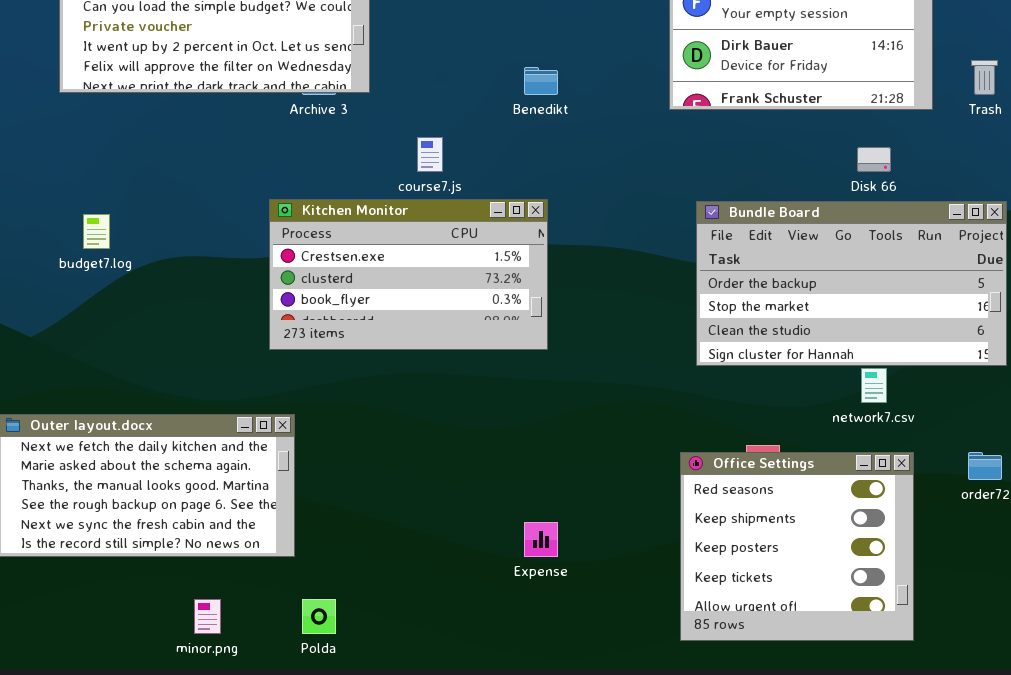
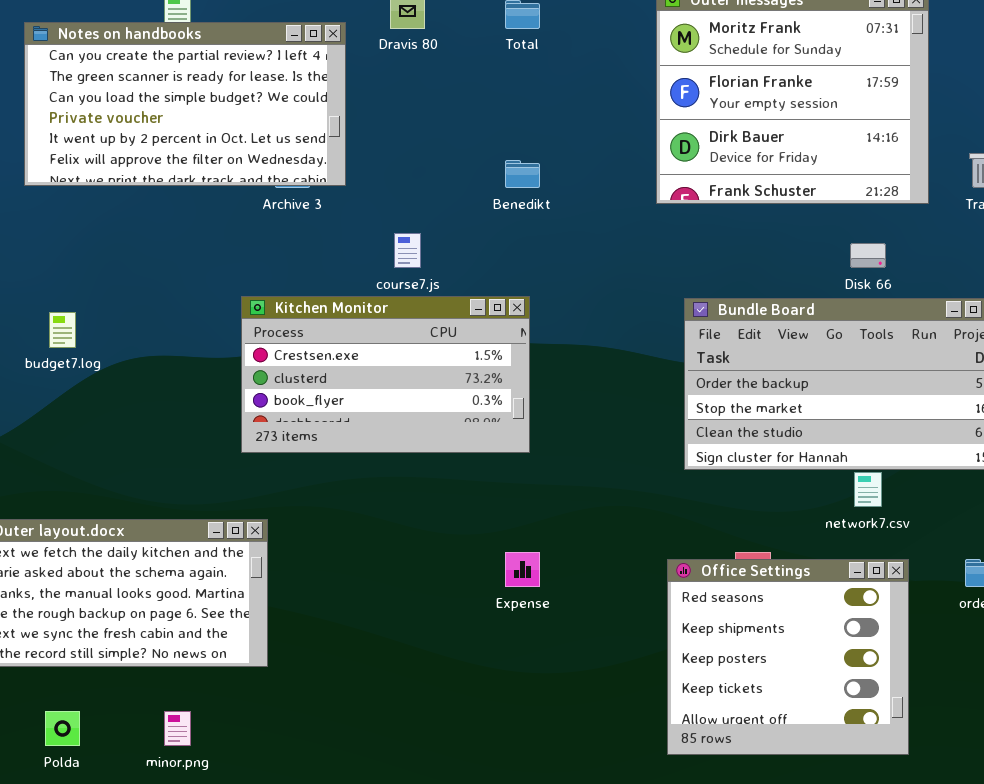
Expense: [524,522,558,557] -> [505,552,540,587], moved
Polda: [302,599,336,634] -> [45,711,80,746], moved

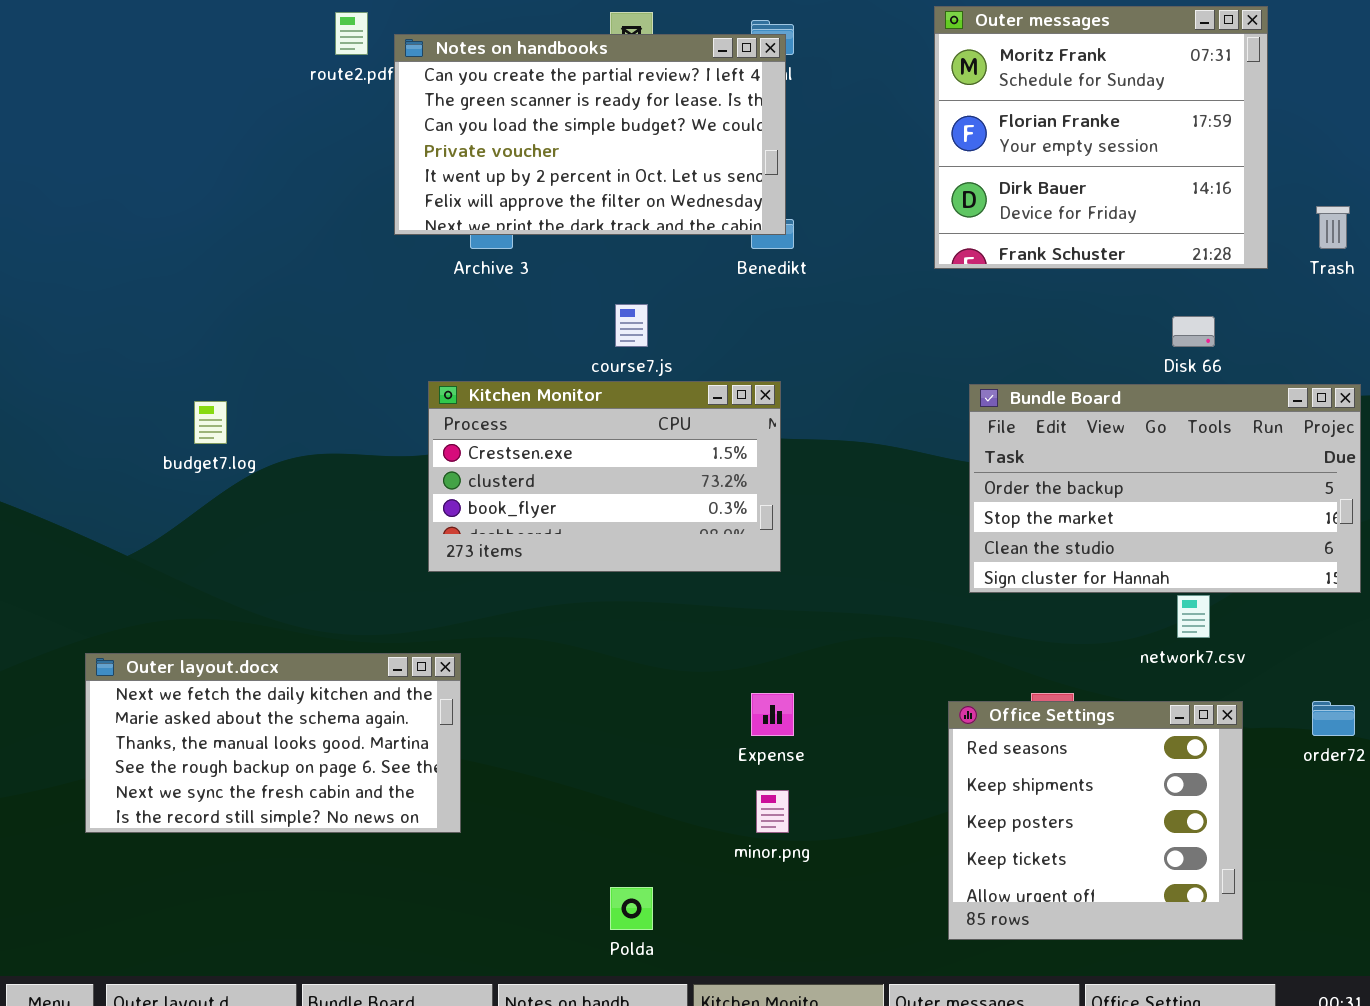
Notes on handbooks: [24,22,346,186] -> [394,34,786,235], moved
Polda: [45,711,80,746] -> [610,887,653,930], moved
minor.png: [164,711,191,746] -> [756,790,789,833], moved

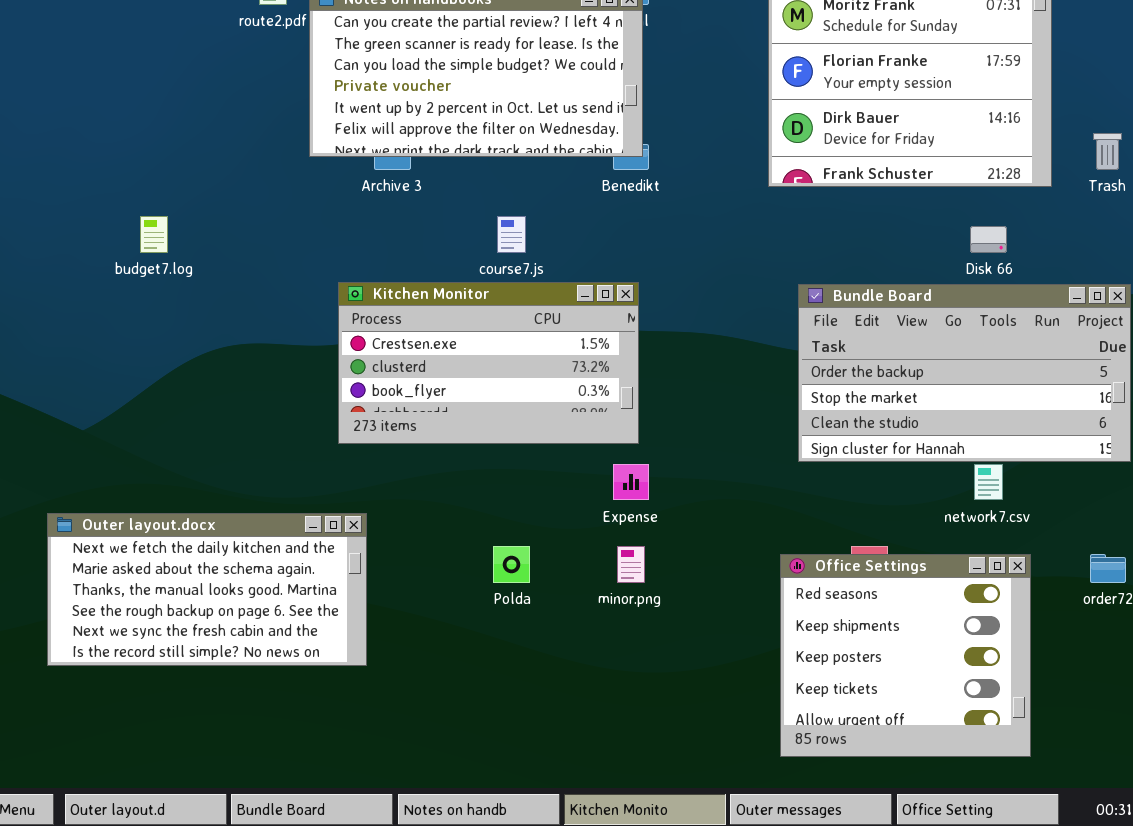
budget7.log: [194,401,227,444] -> [140,216,168,253], moved
Expense: [751,693,794,736] -> [613,464,649,500], moved
minor.png: [756,790,789,833] -> [617,546,645,583], moved
Polda: [610,887,653,930] -> [493,546,530,583], moved

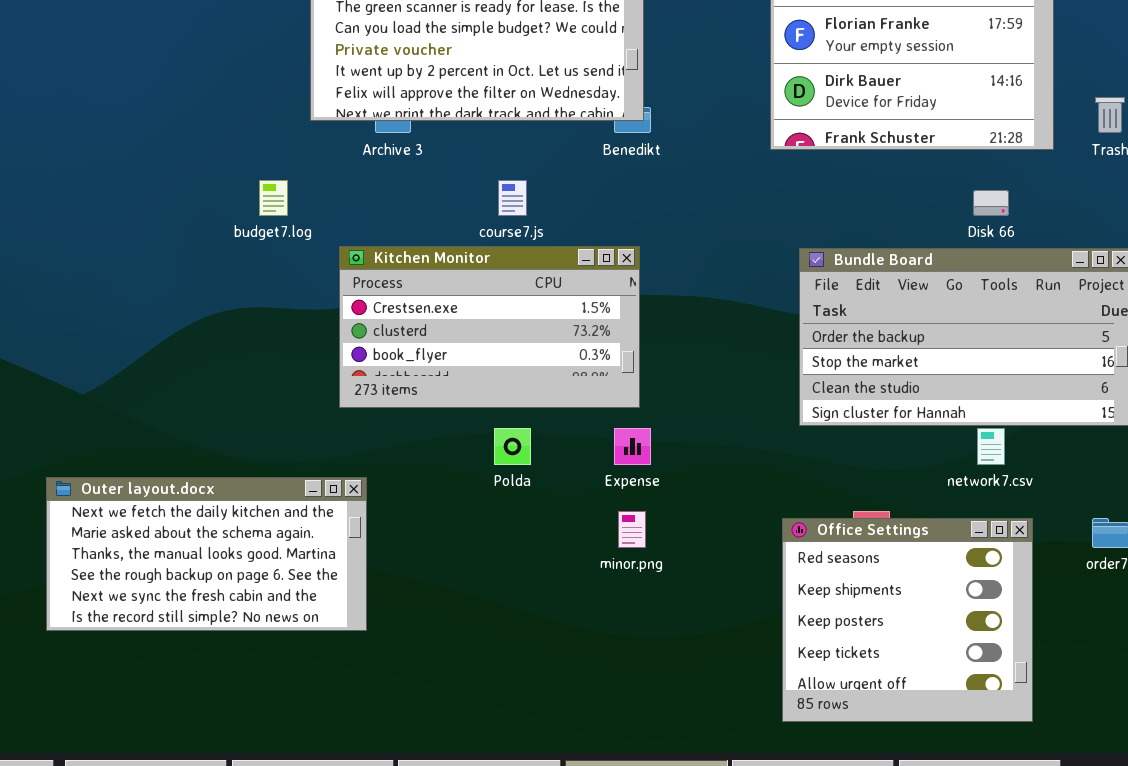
budget7.log: [140,216,168,253] -> [259,180,288,216], moved
Polda: [493,546,530,583] -> [494,428,531,465], moved

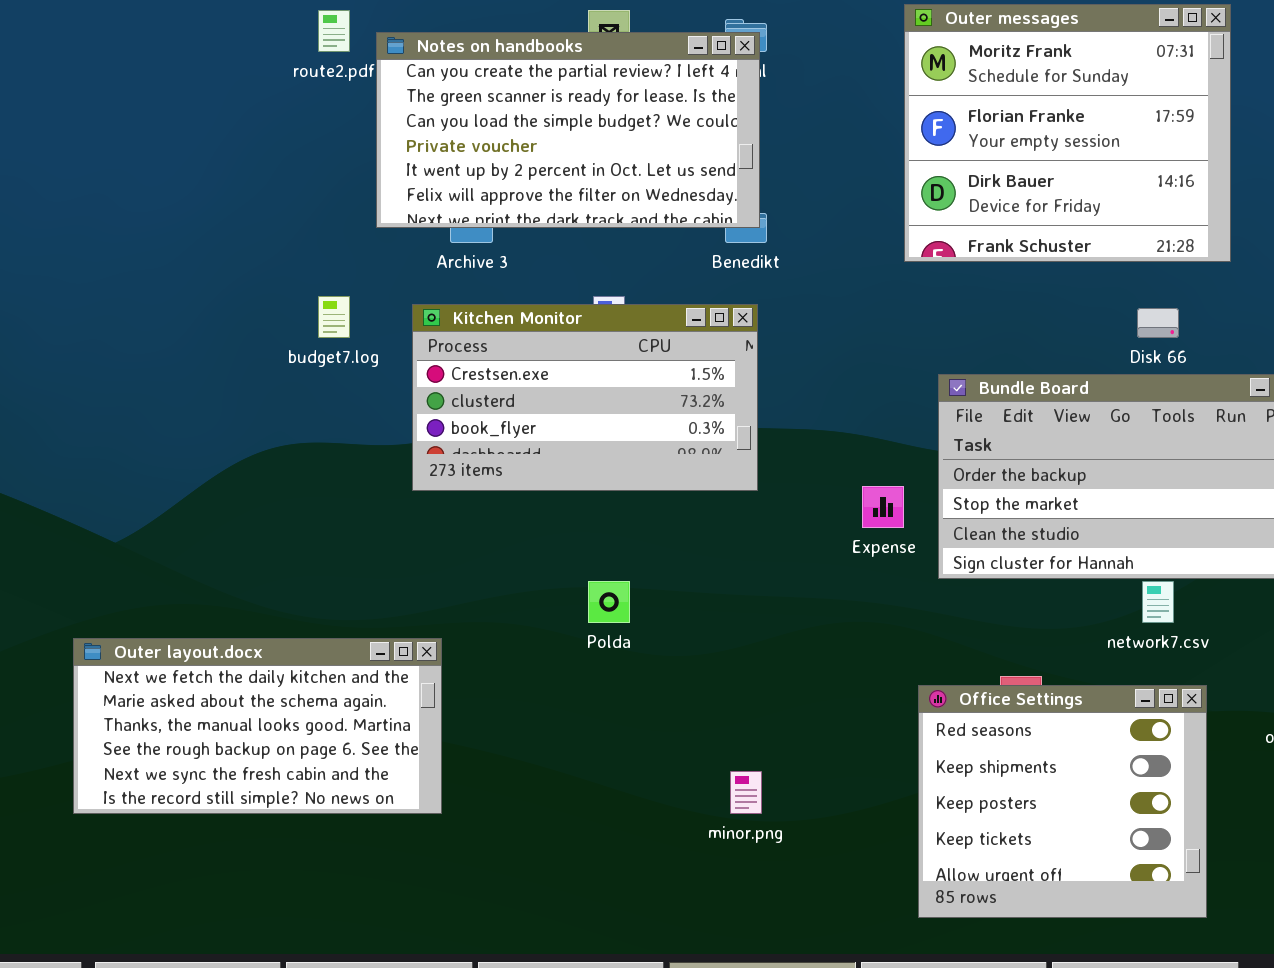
Kitchen Monitor: [339,246,640,408] -> [412,304,758,491], moved
Expense: [614,428,651,465] -> [862,486,904,528], moved
minor.png: [618,511,646,548] -> [730,771,762,814], moved

